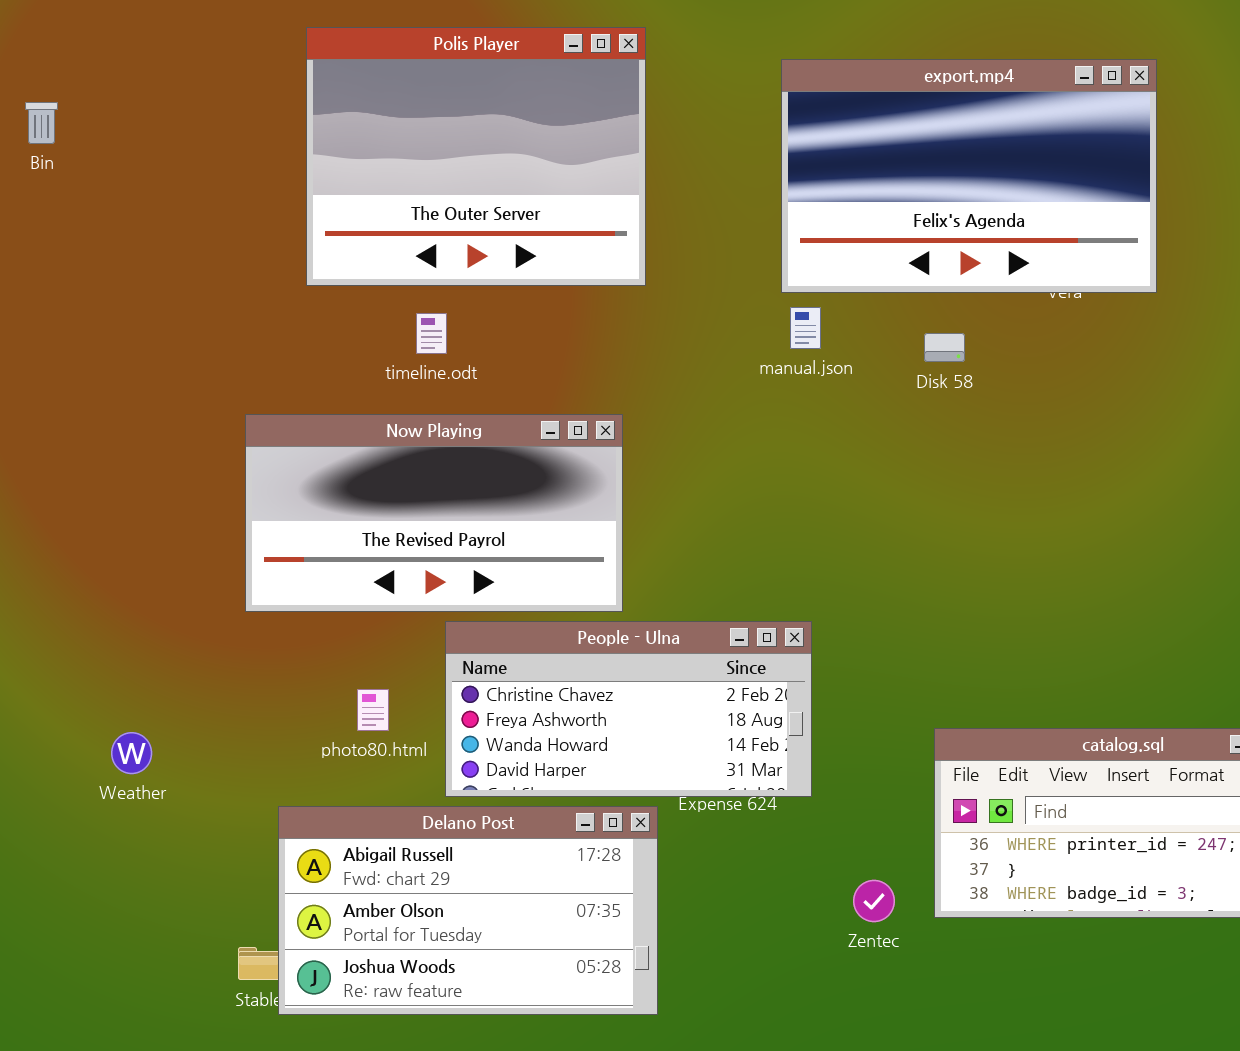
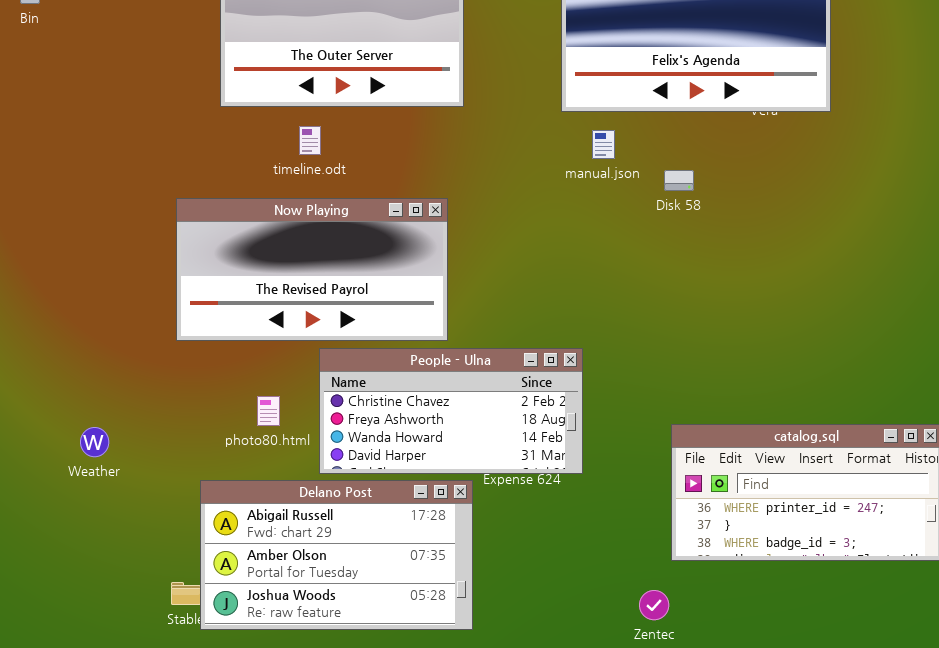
manual.json: [790,307,821,349] -> [592,130,615,159], moved
Disk 58: [924,333,965,362] -> [664,170,694,191], moved
Zentec: [853,880,895,922] -> [639,590,669,620], moved

